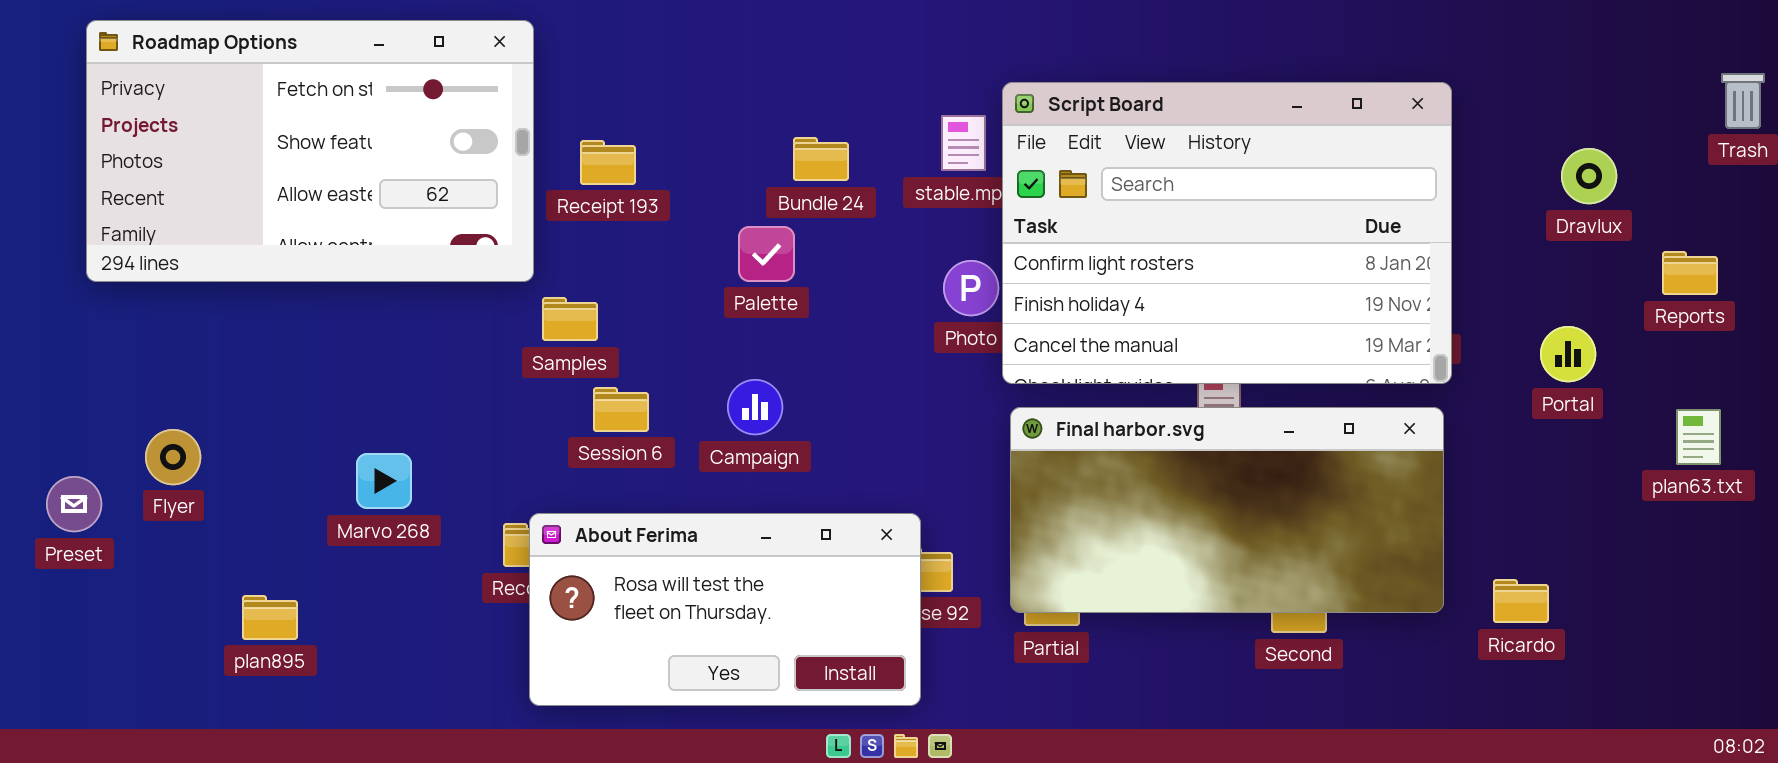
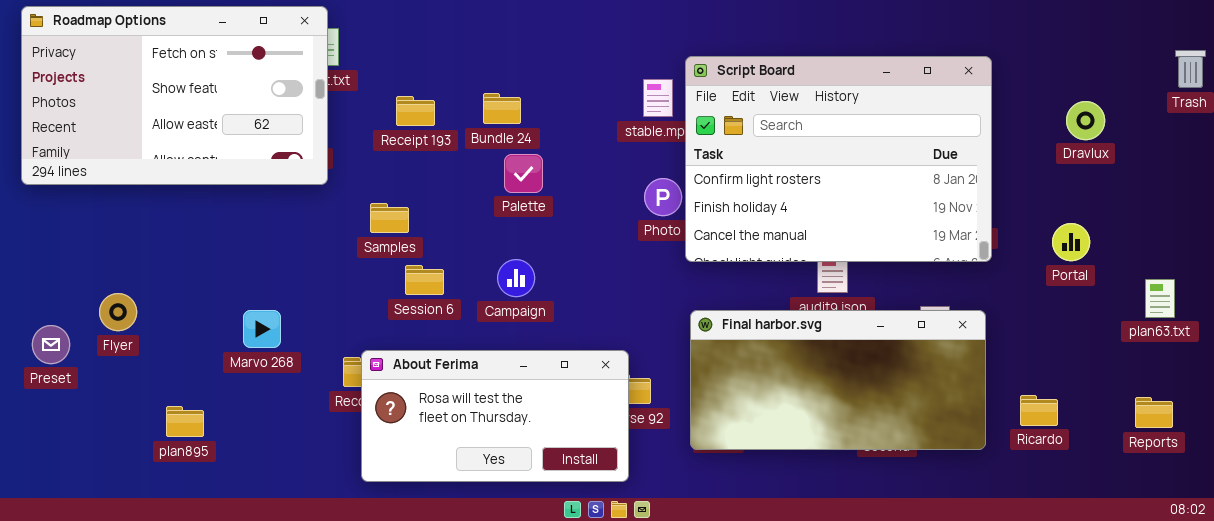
Roadmap Options: [86,20,534,282] -> [21,6,328,185], moved
Bundle 24: [793,137,849,181] -> [483,93,521,124], moved
Reports: [1662,251,1718,295] -> [1135,397,1173,428], moved
Final harbor.svg: [1010,407,1444,613] -> [690,310,986,450], moved

